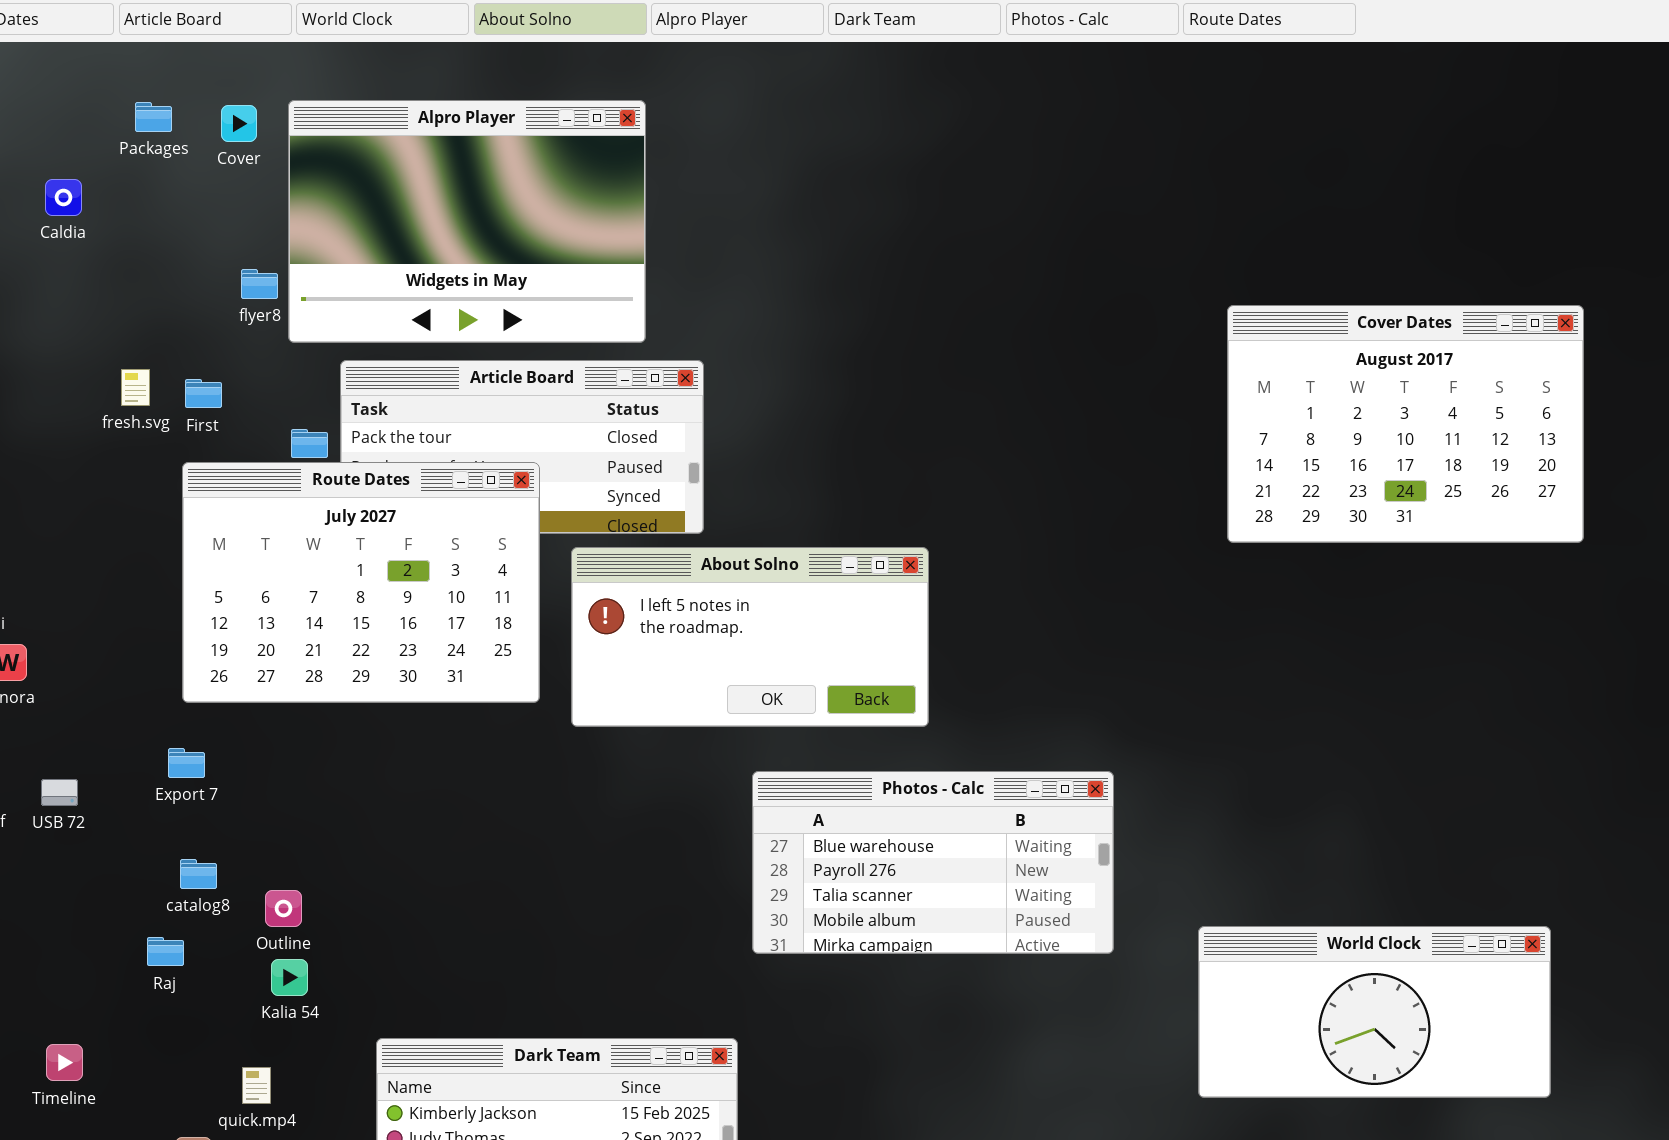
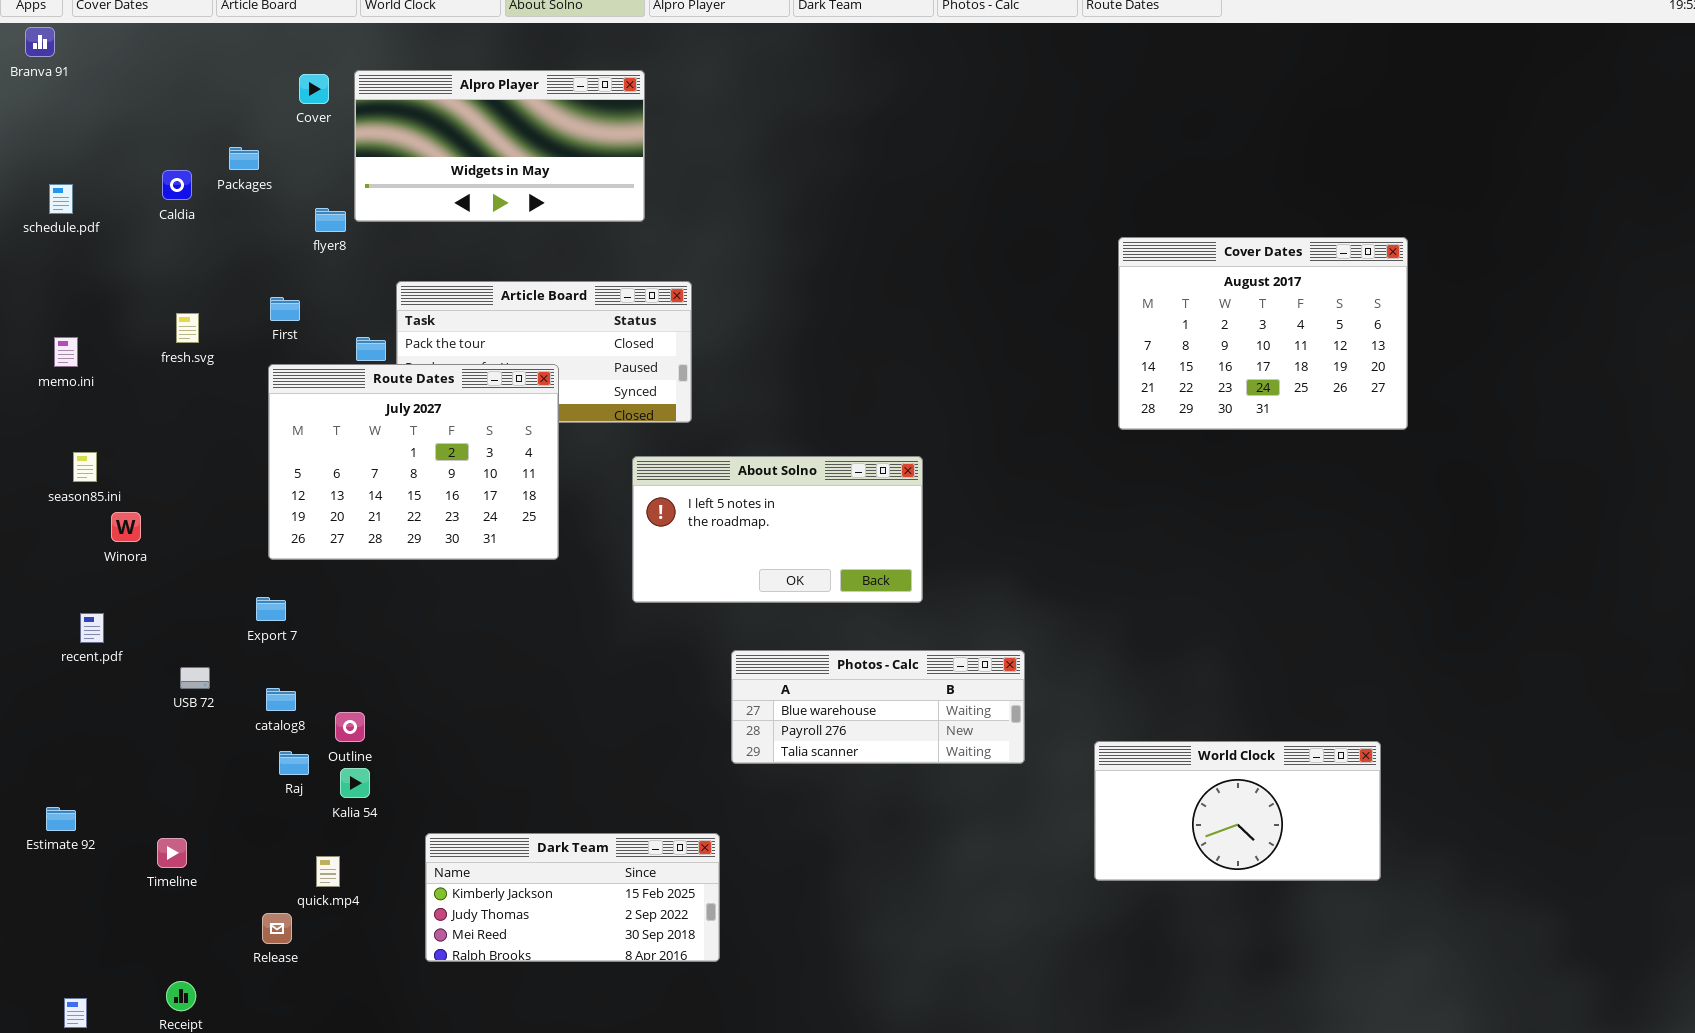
Alpro Player: [288,100,646,343] -> [354,70,645,222], resized
Packages: [135,102,172,132] -> [229,147,259,170], moved
Caldia: [45,179,82,216] -> [162,170,192,200], moved
fresh.svg: [121,369,150,406] -> [176,313,199,343], moved
About Solno: [571,547,929,727] -> [632,456,923,603], moved
Photos - Calc: [752,771,1114,954] -> [731,650,1025,764], resized
USB 72: [41,779,78,806] -> [180,667,210,689], moved
Raj: [147,937,184,966] -> [279,751,309,775], moved

